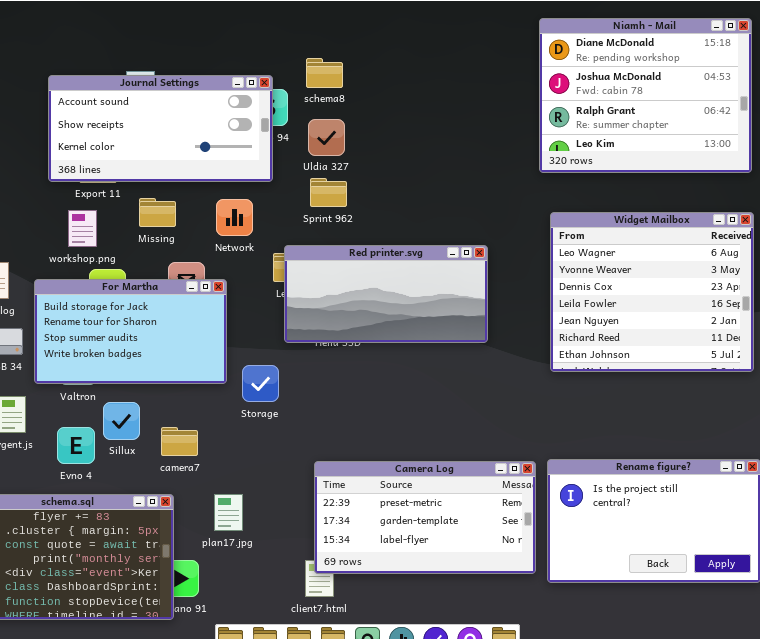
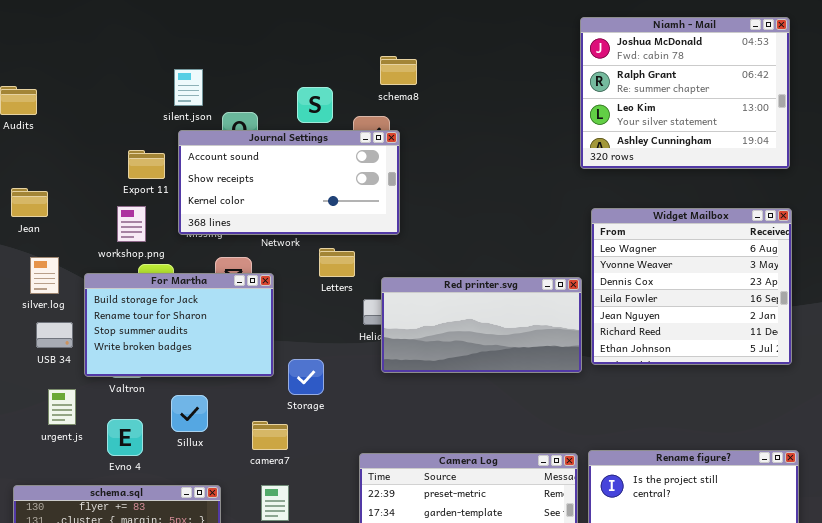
Niamh - Mail: [539,18,752,173] -> [580,17,790,169], scrolled down 1 row
schema8: [306,58,343,88] -> [380,56,417,85], moved
Journal Settings: [48,75,273,182] -> [178,130,400,235], moved
Red printer.svg: [284,245,488,343] -> [381,277,582,373], moved
Sillux: [103,402,140,440] -> [171,395,208,432], moved
camera7: [161,427,198,456] -> [252,421,288,450], moved

